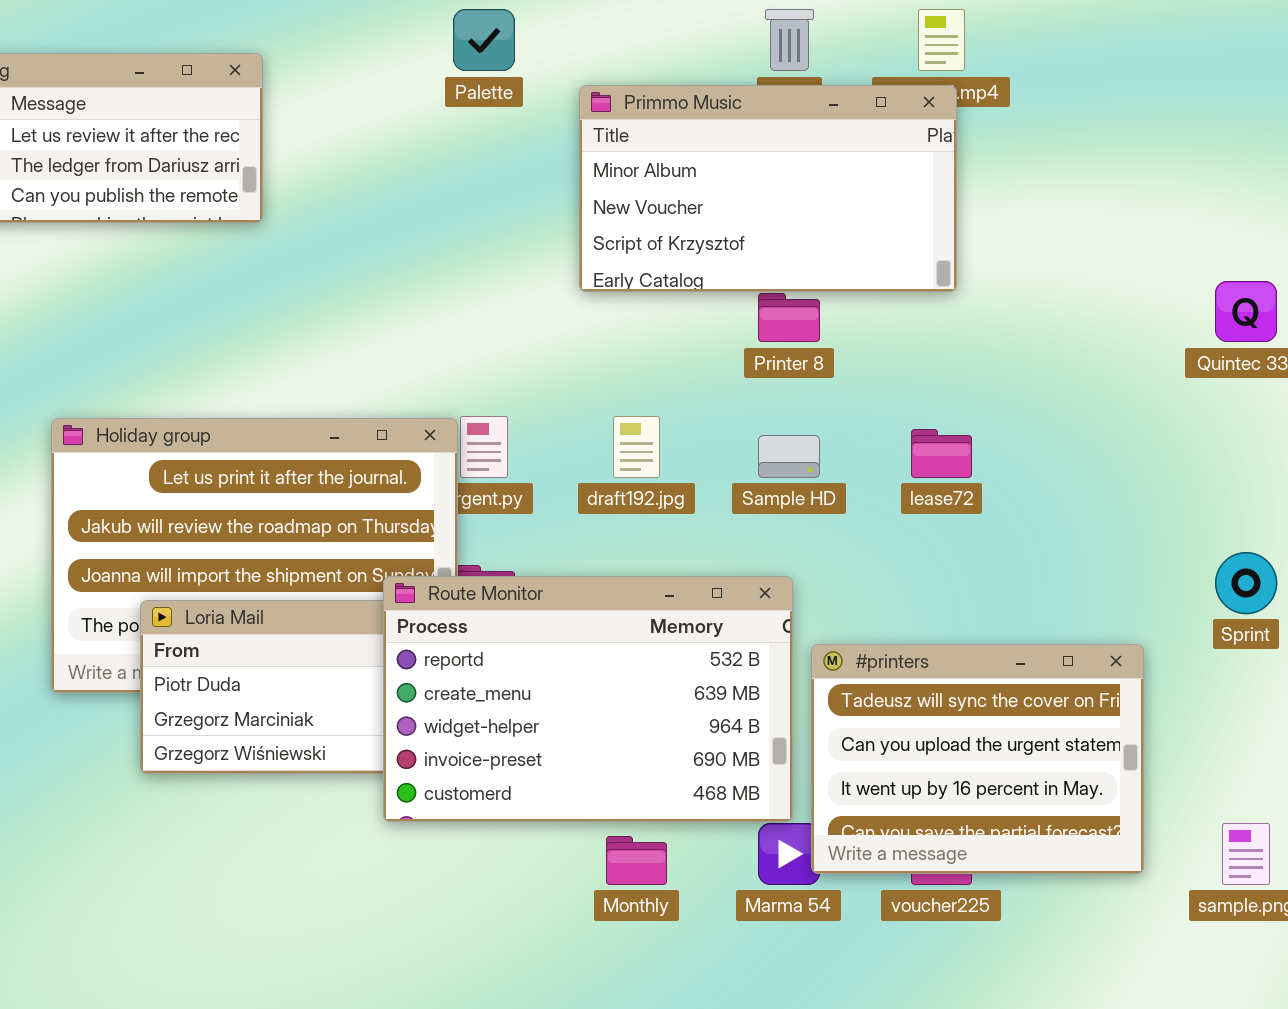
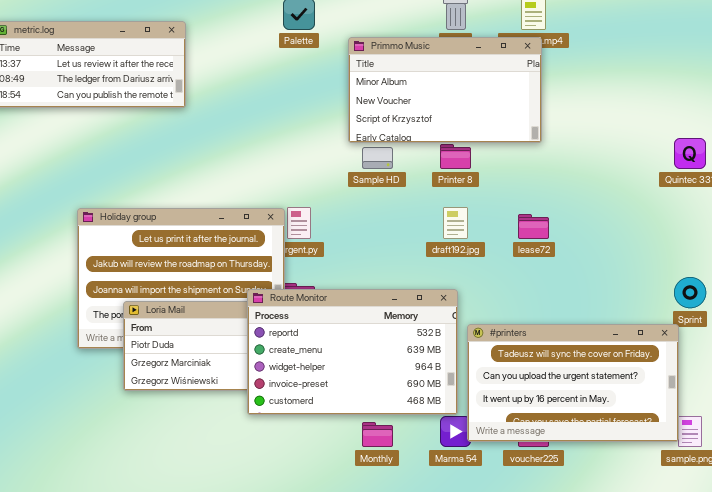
draft192.jpg: [613,416,660,478] -> [443,207,468,239], moved
Sample HD: [758,435,820,478] -> [362,147,393,169], moved
#printers: [811,644,1144,874] -> [467,324,679,442], resized

